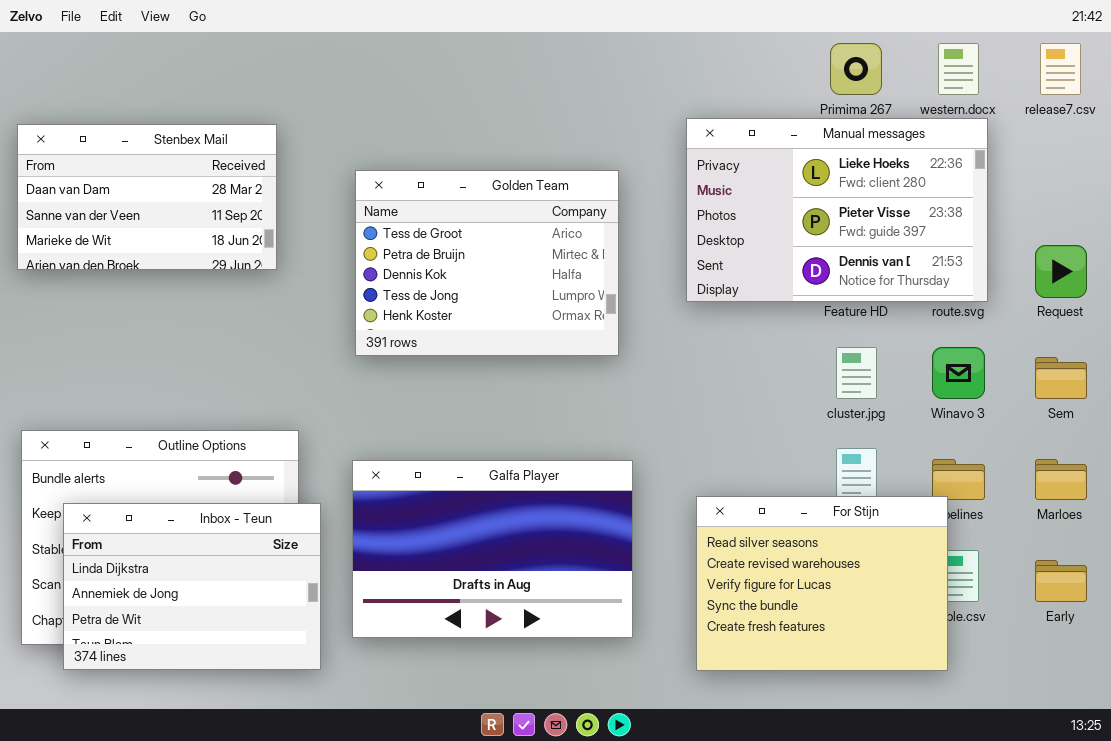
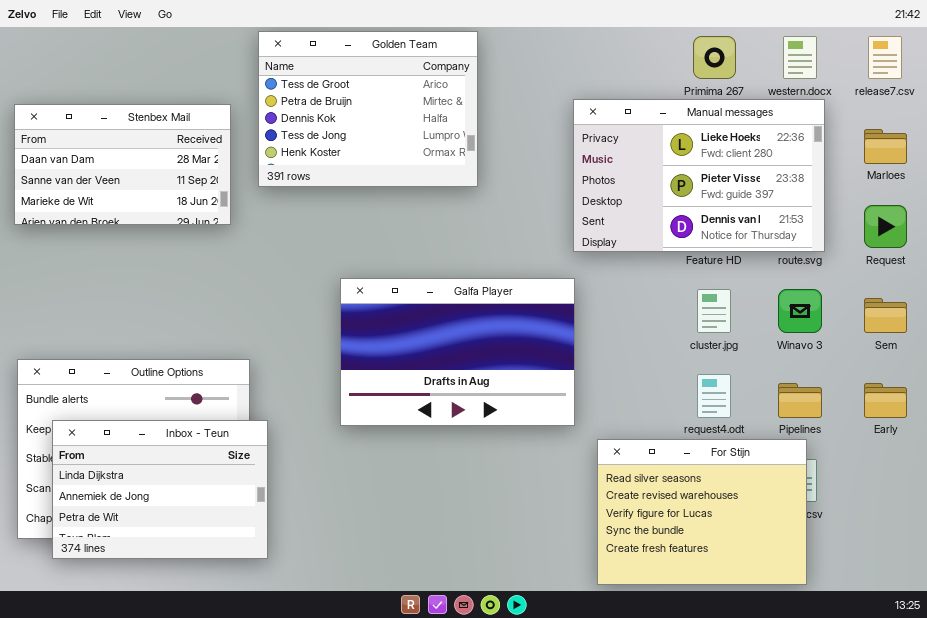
Golden Team: [355,170,619,356] -> [258,31,478,187], moved
Marloes: [1035,459,1087,500] -> [864,129,907,164], moved
Galfa Player: [352,460,633,638] -> [340,278,575,426], moved
For Stijn: [696,496,948,671] -> [597,439,807,585], moved
Early: [1035,560,1087,602] -> [864,383,907,418], moved

